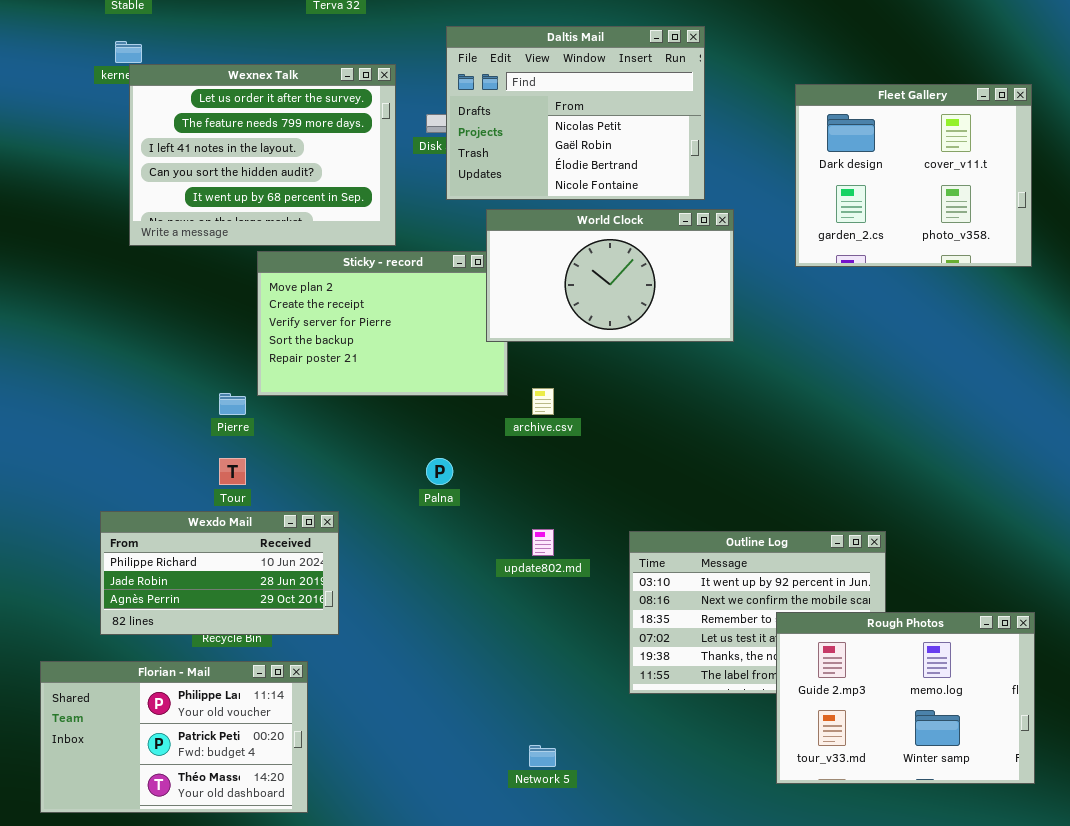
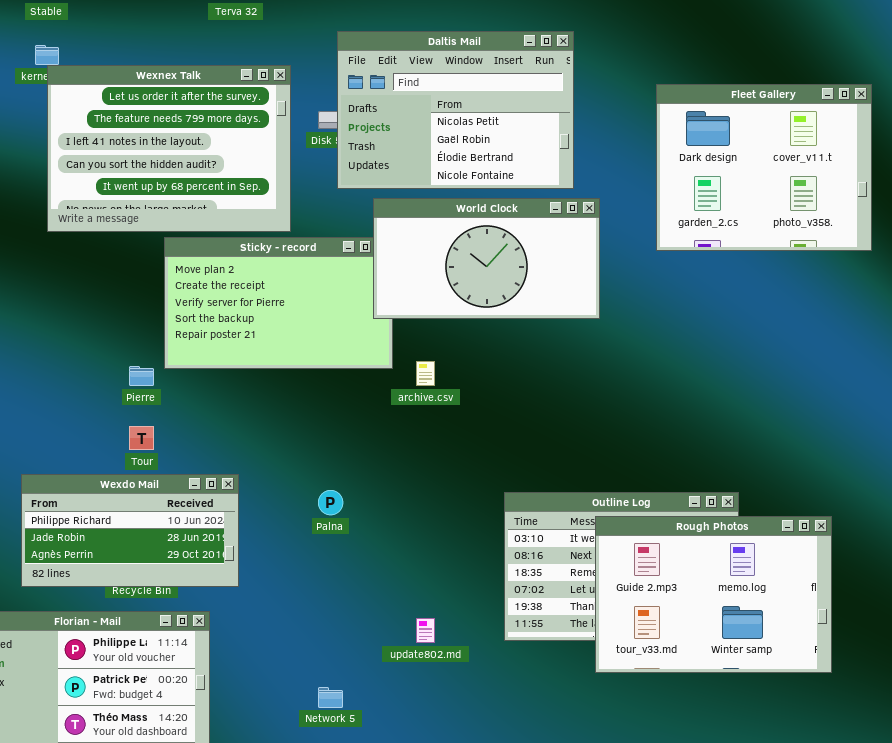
Palna: [426,458,453,485] -> [318,490,343,515], moved
update802.md: [532,529,554,556] -> [416,618,435,643], moved
Rough Photos: [776,612,1035,784] -> [595,516,832,673], moved
Network 5: [529,745,556,767] -> [318,687,343,708], moved

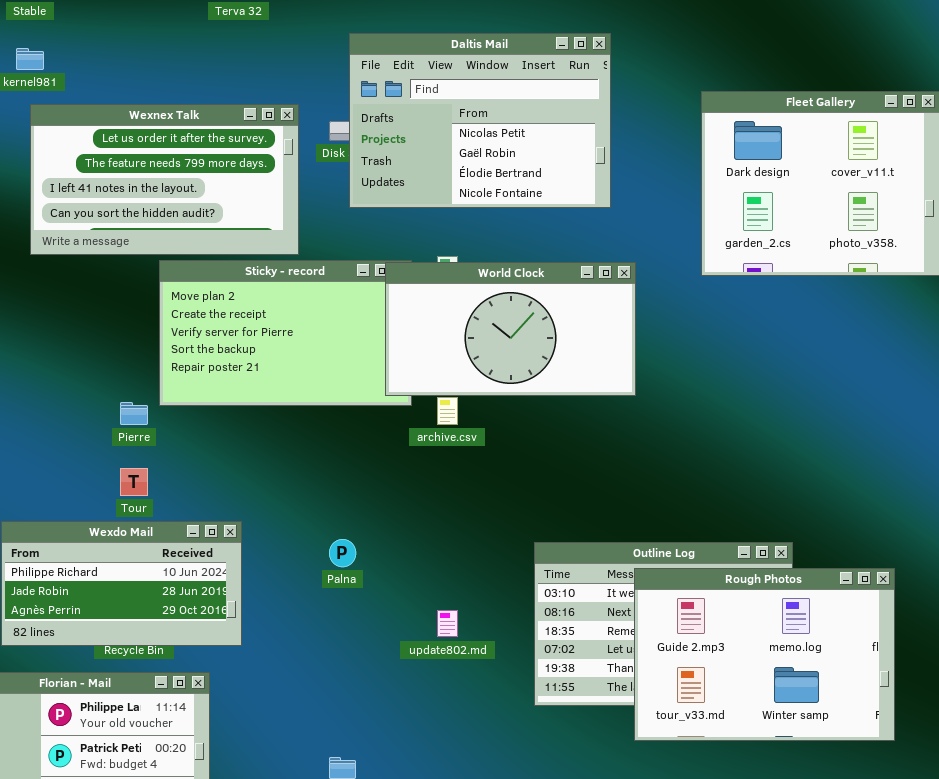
Wexnex Talk: [47,65,291,232] -> [30,104,299,255], resized
World Clock: [373,198,600,319] -> [385,262,636,396], moved
update802.md: [416,618,435,643] -> [437,610,458,637], moved

